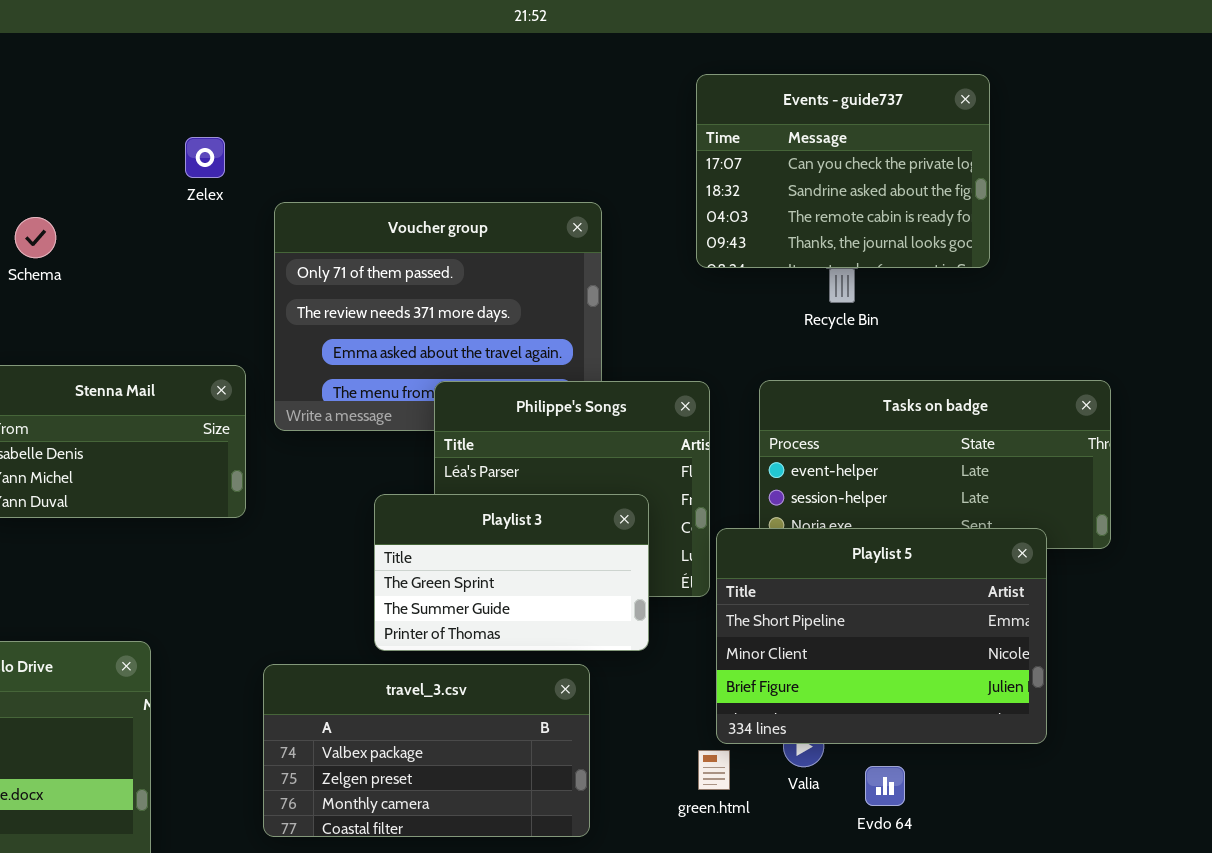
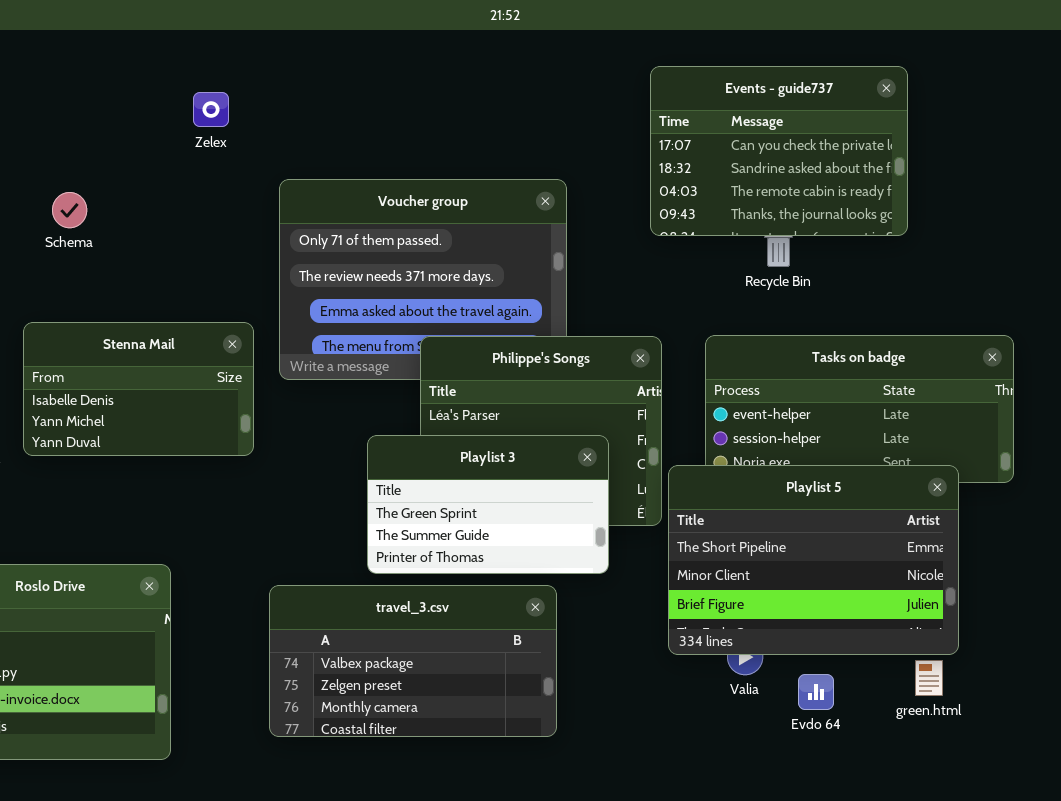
Zelex: [185,137,225,178] -> [193,92,229,127], moved
green.html: [698,750,730,790] -> [915,660,943,696], moved

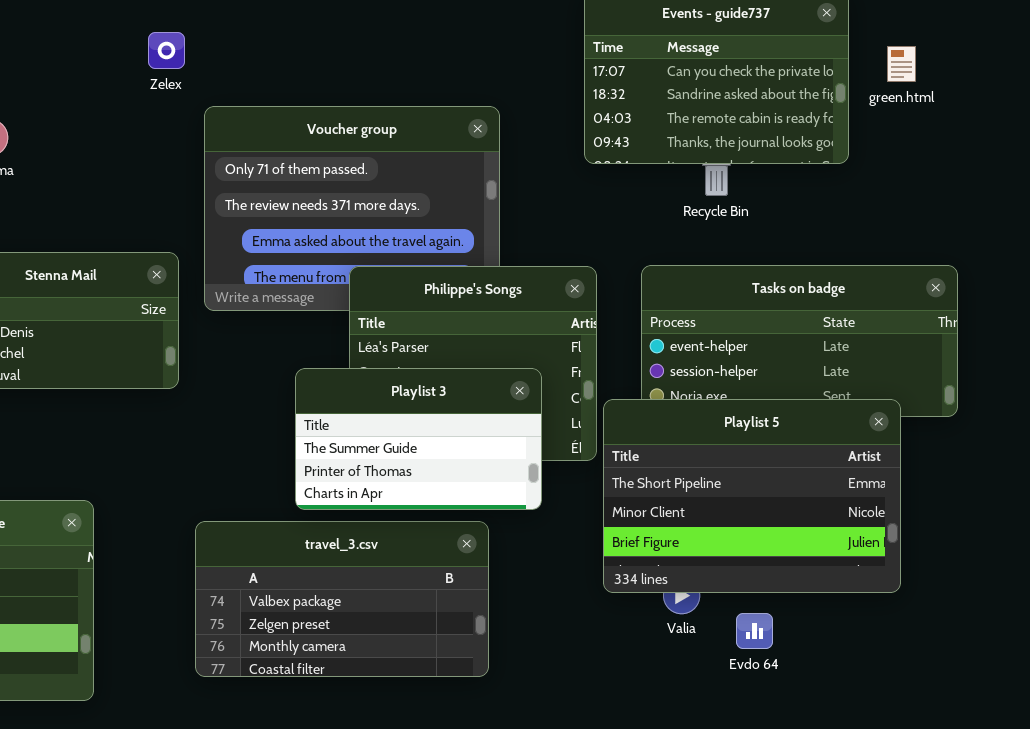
Zelex: [193,92,229,127] -> [148,32,185,69], moved
Playlist 3: [367,435,609,574] -> [295,368,542,510], scrolled down 1 row
green.html: [915,660,943,696] -> [887,46,916,82], moved

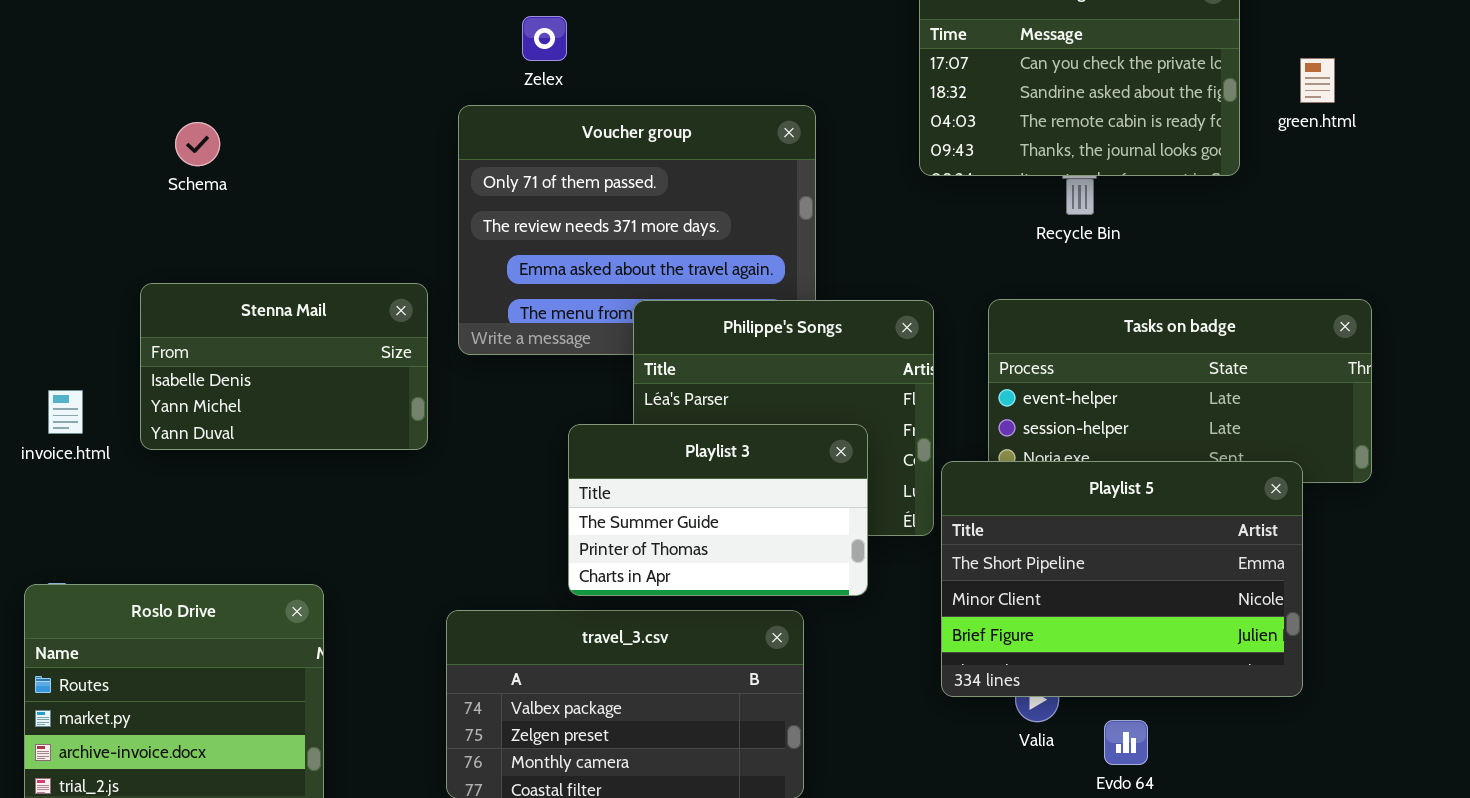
Zelex: [148,32,185,69] -> [522,16,567,61], moved
green.html: [887,46,916,82] -> [1300,58,1335,103], moved

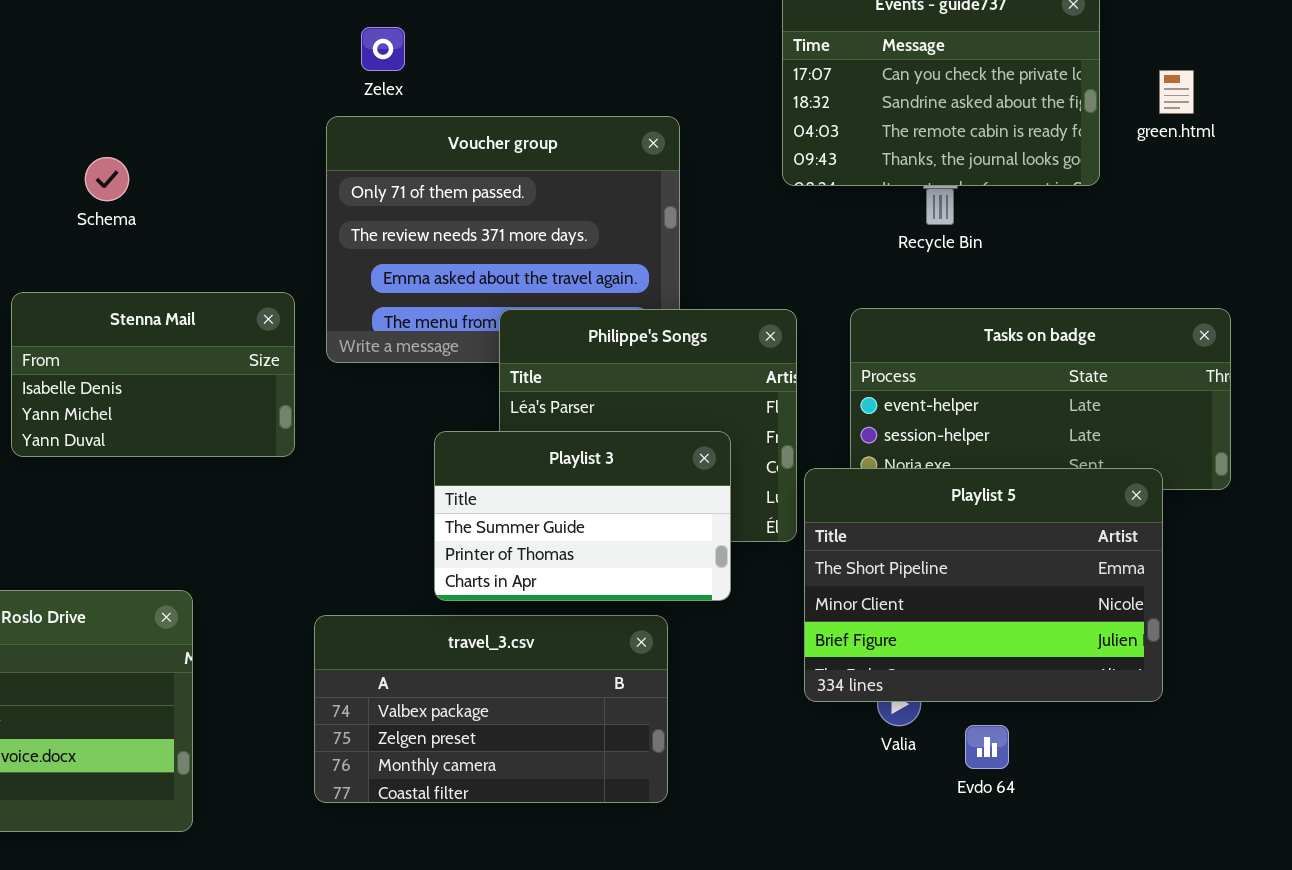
Zelex: [522,16,567,61] -> [361,27,405,71], moved
Schema: [175,122,220,166] -> [85,157,129,201], moved

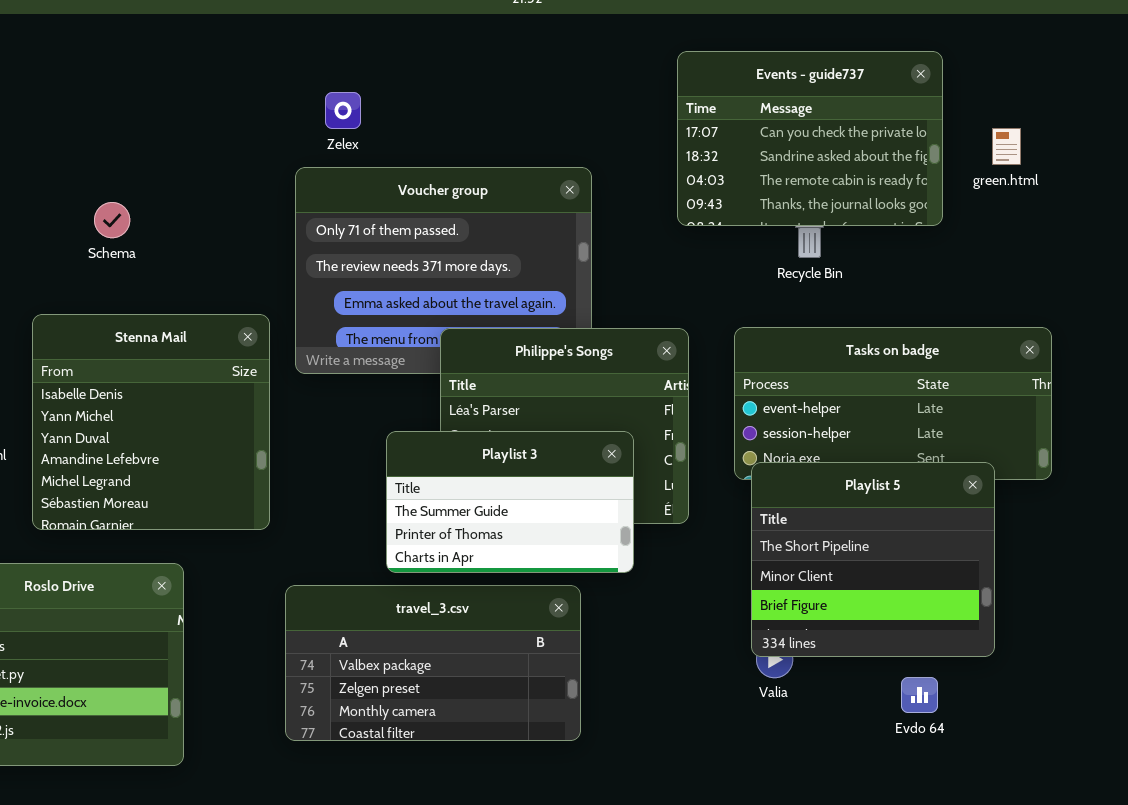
Stenna Mail: [11,292,295,457] -> [32,314,270,530], resized
Playlist 5: [804,468,1163,702] -> [751,462,995,657], resized
Evdo 64: [965,725,1009,769] -> [901,677,938,713], moved

